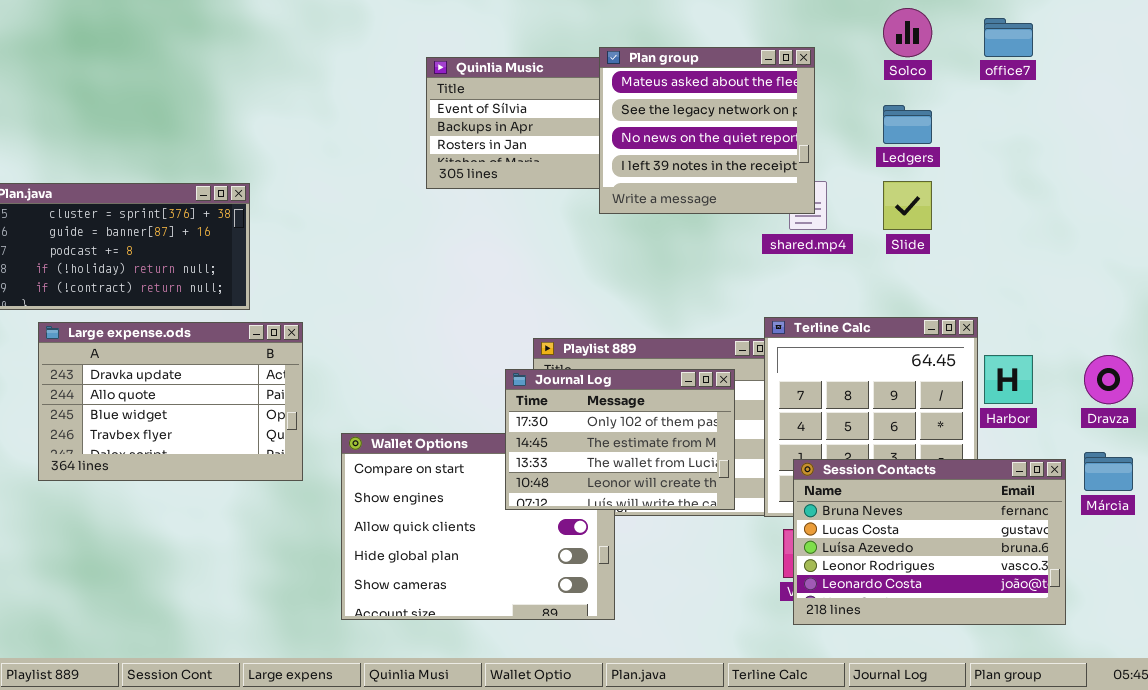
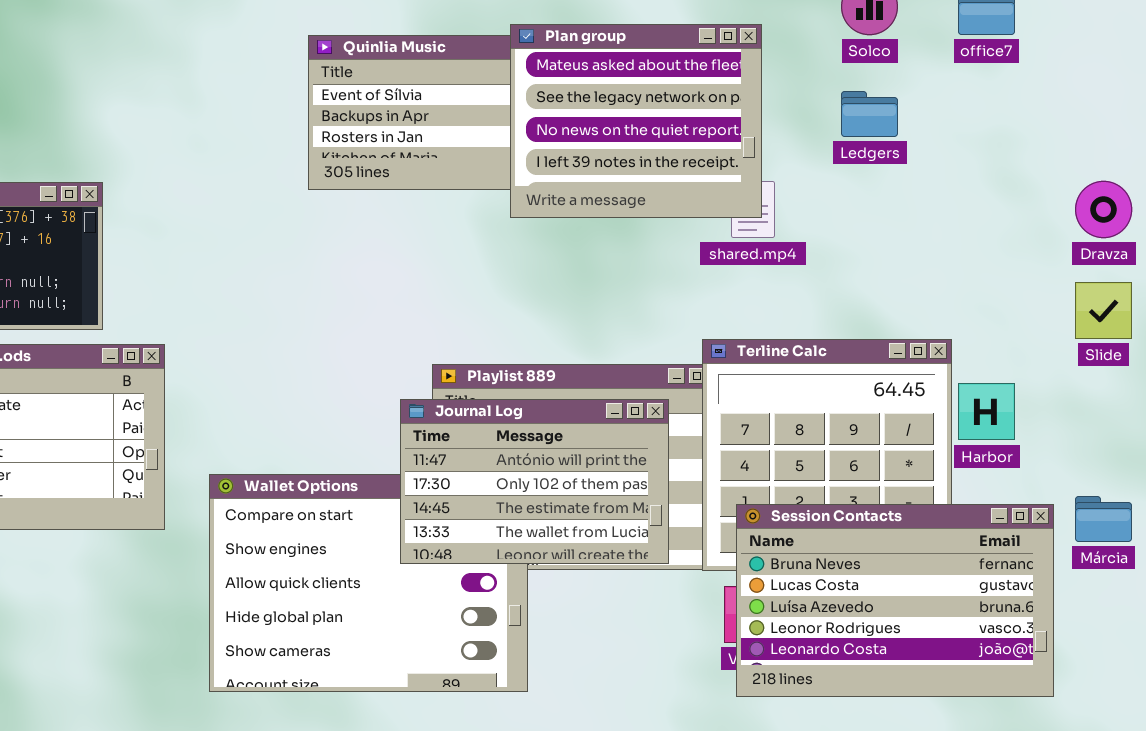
Slide: [883,181,932,230] -> [1075,282,1132,339], moved
Dravza: [1084,355,1133,404] -> [1075,181,1132,238], moved
Journal Log: [505,369,735,510] -> [400,399,669,564], scrolled up 1 row

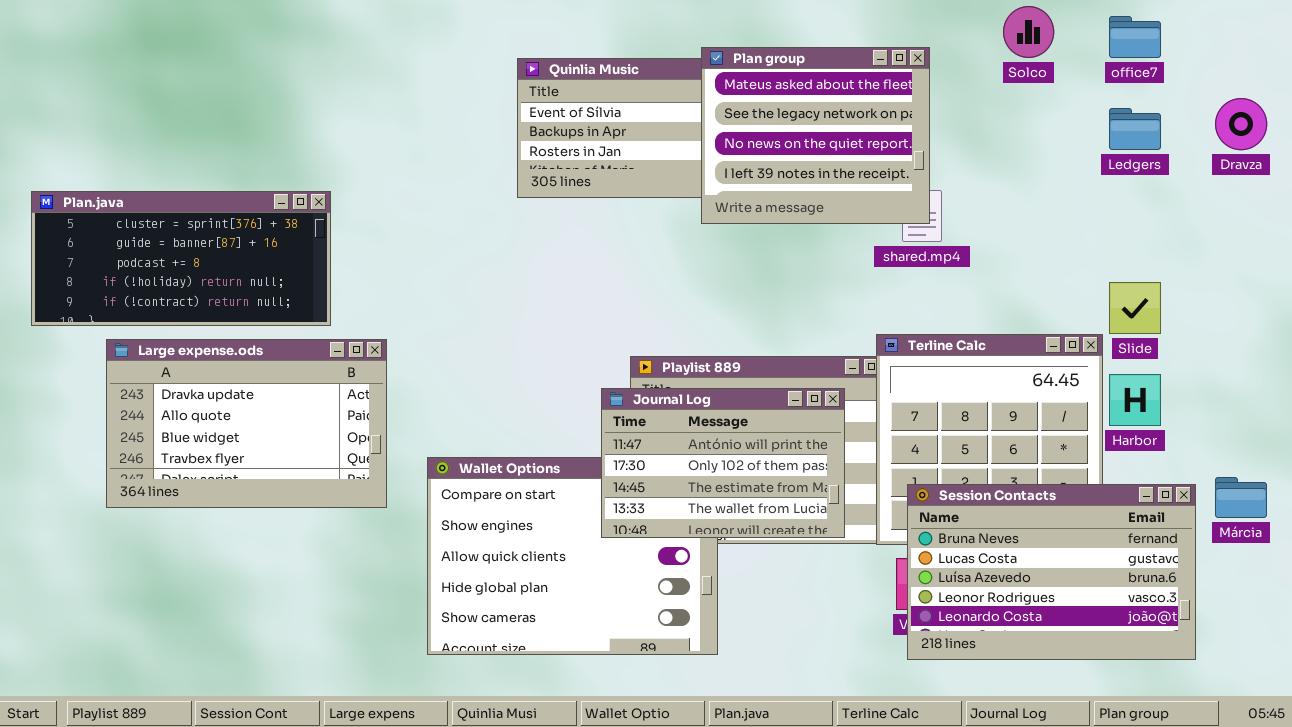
Ledgers: [841,91,898,137] -> [1109,108,1161,150], moved
Dravza: [1075,181,1132,238] -> [1215,98,1267,150], moved
Slide: [1075,282,1132,339] -> [1109,282,1161,334], moved

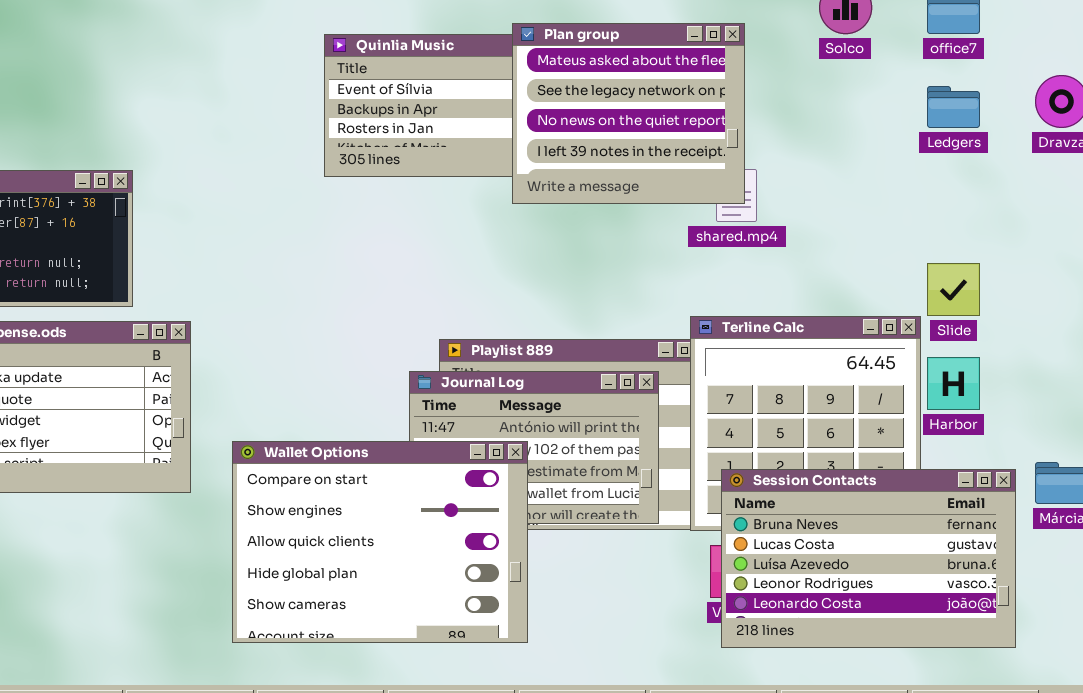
Wallet Options: [427,457,718,655] -> [232,441,528,643], raised

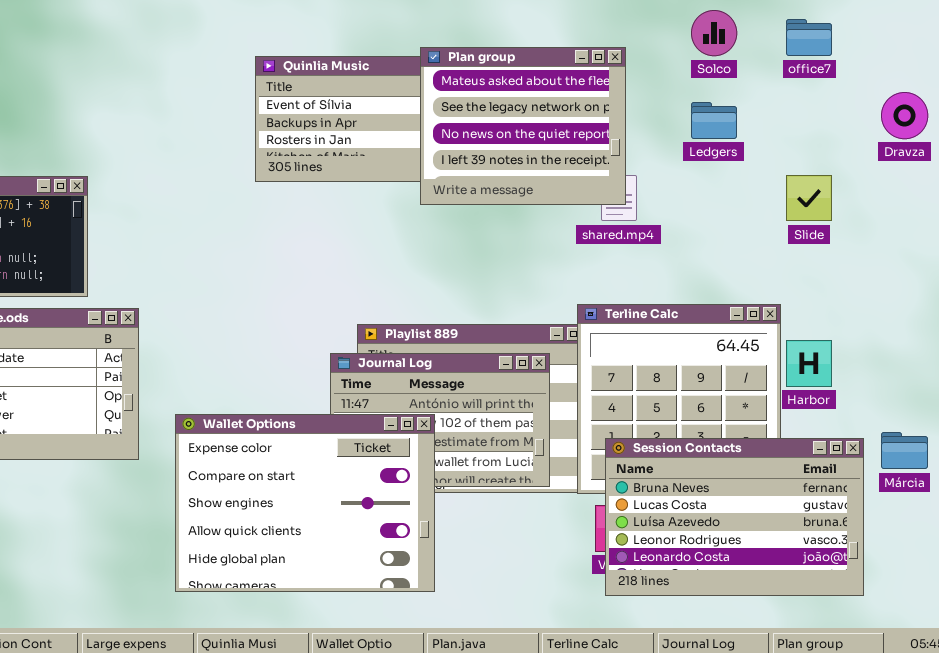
Ledgers: [927,86,980,128] -> [691,102,737,139], moved
Slide: [927,263,980,316] -> [786,175,832,221], moved
Wallet Options: [232,441,528,643] -> [175,414,435,592], scrolled up 1 row

